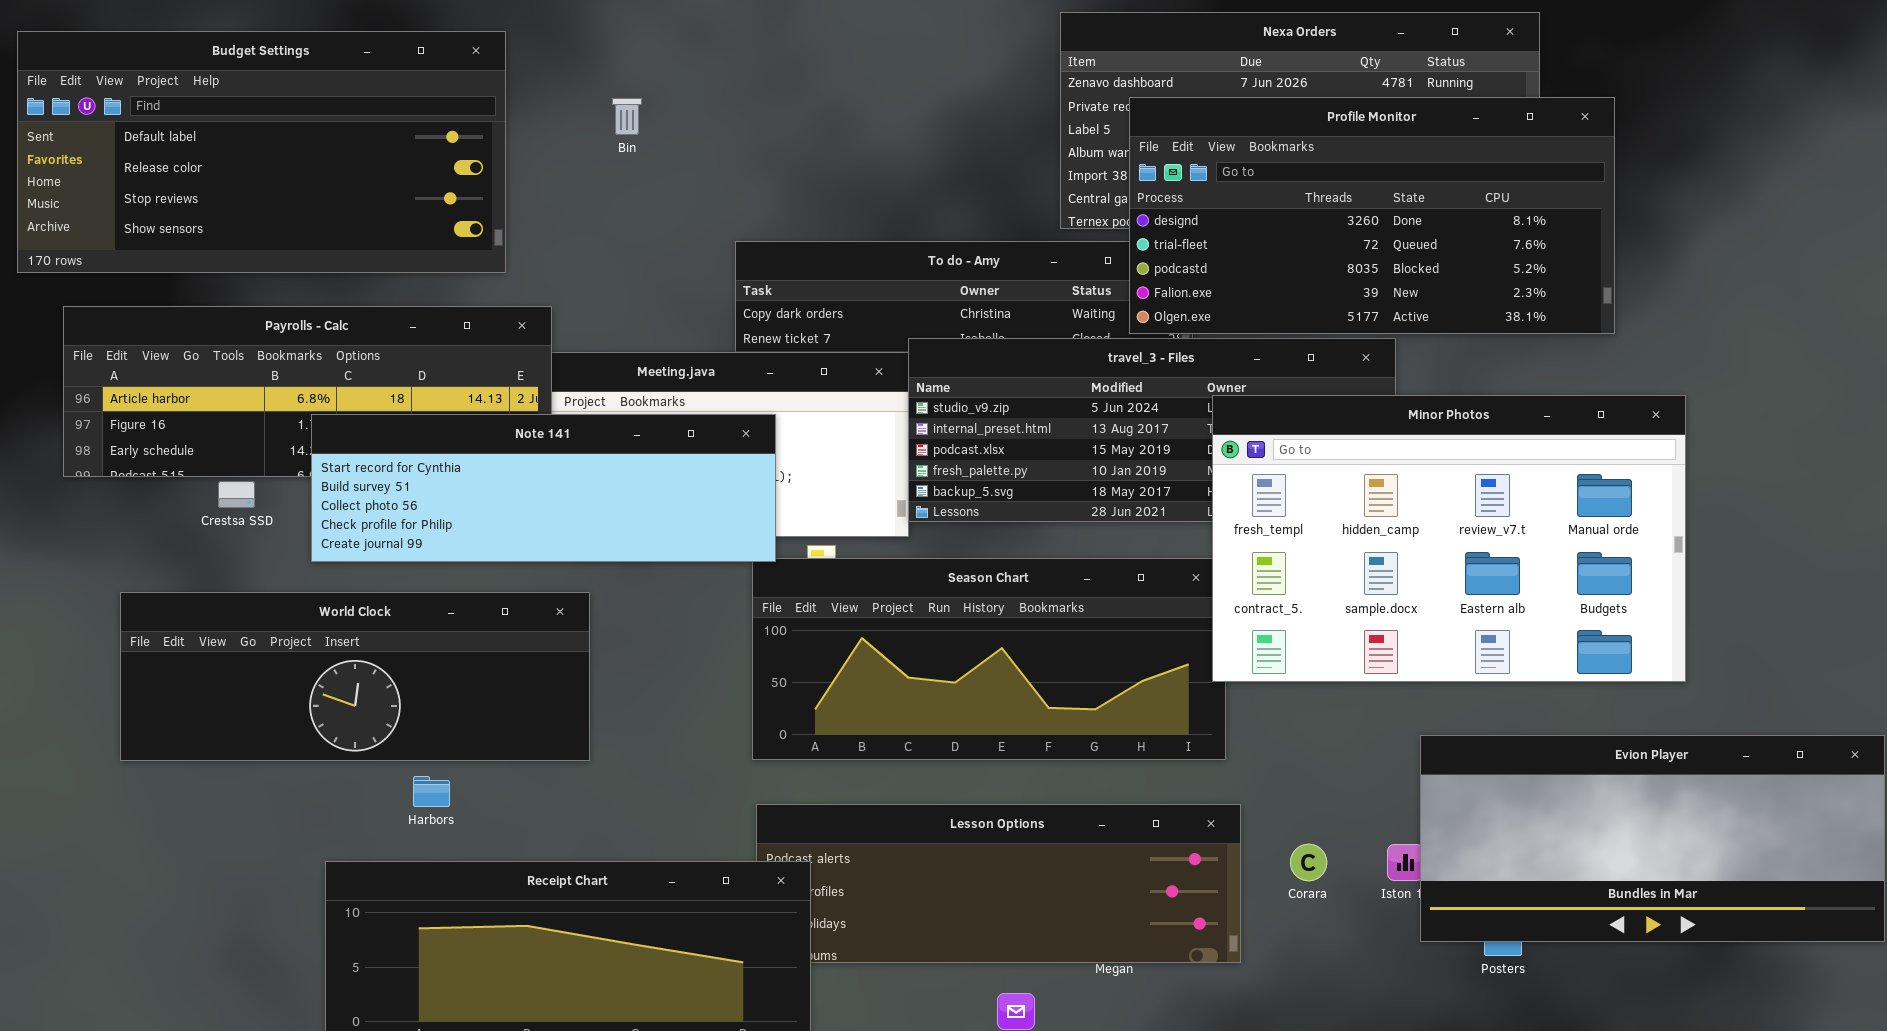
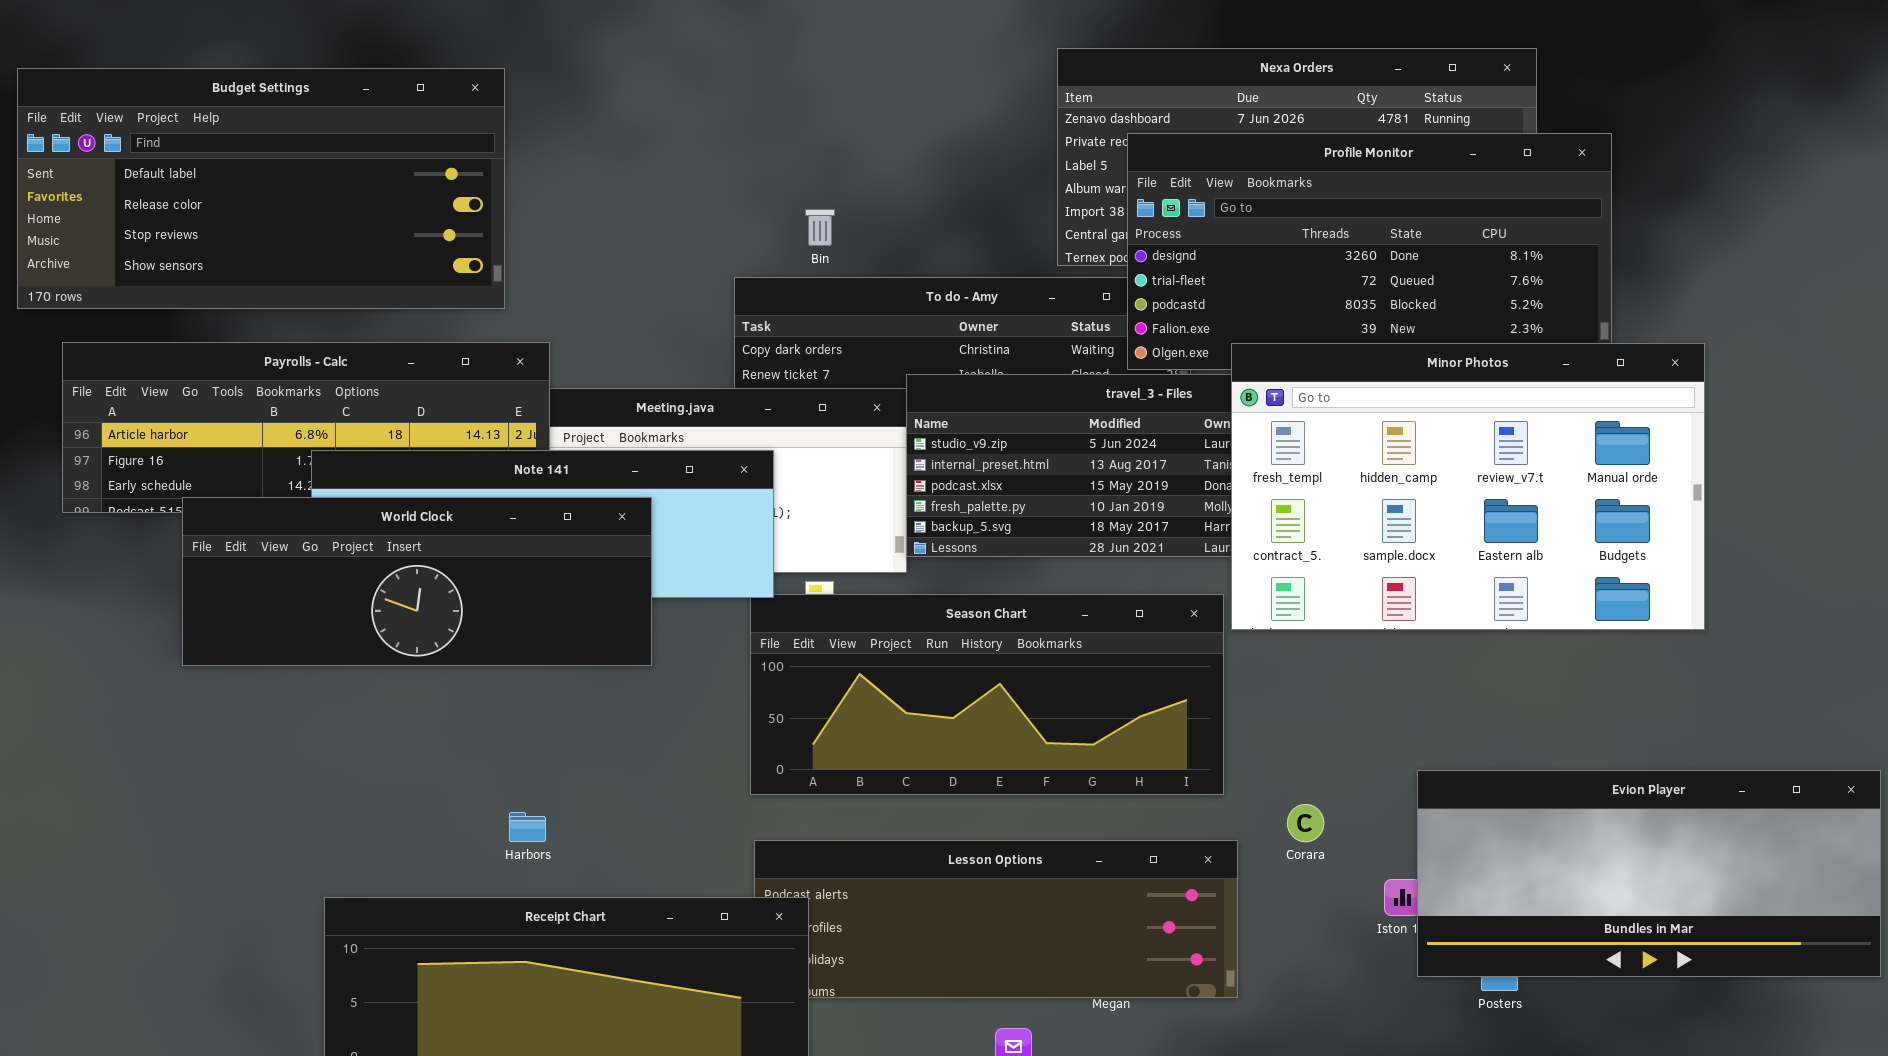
Bin: [612,98,642,135] -> [805,209,835,246], moved
Minor Photos: [1212,395,1686,682] -> [1231,343,1705,630], moved
World Clock: [120,592,590,761] -> [182,497,652,666], moved
Harbors: [413,776,450,807] -> [509,812,546,842], moved
Corara: [1290,844,1327,881] -> [1287,804,1324,842], moved

